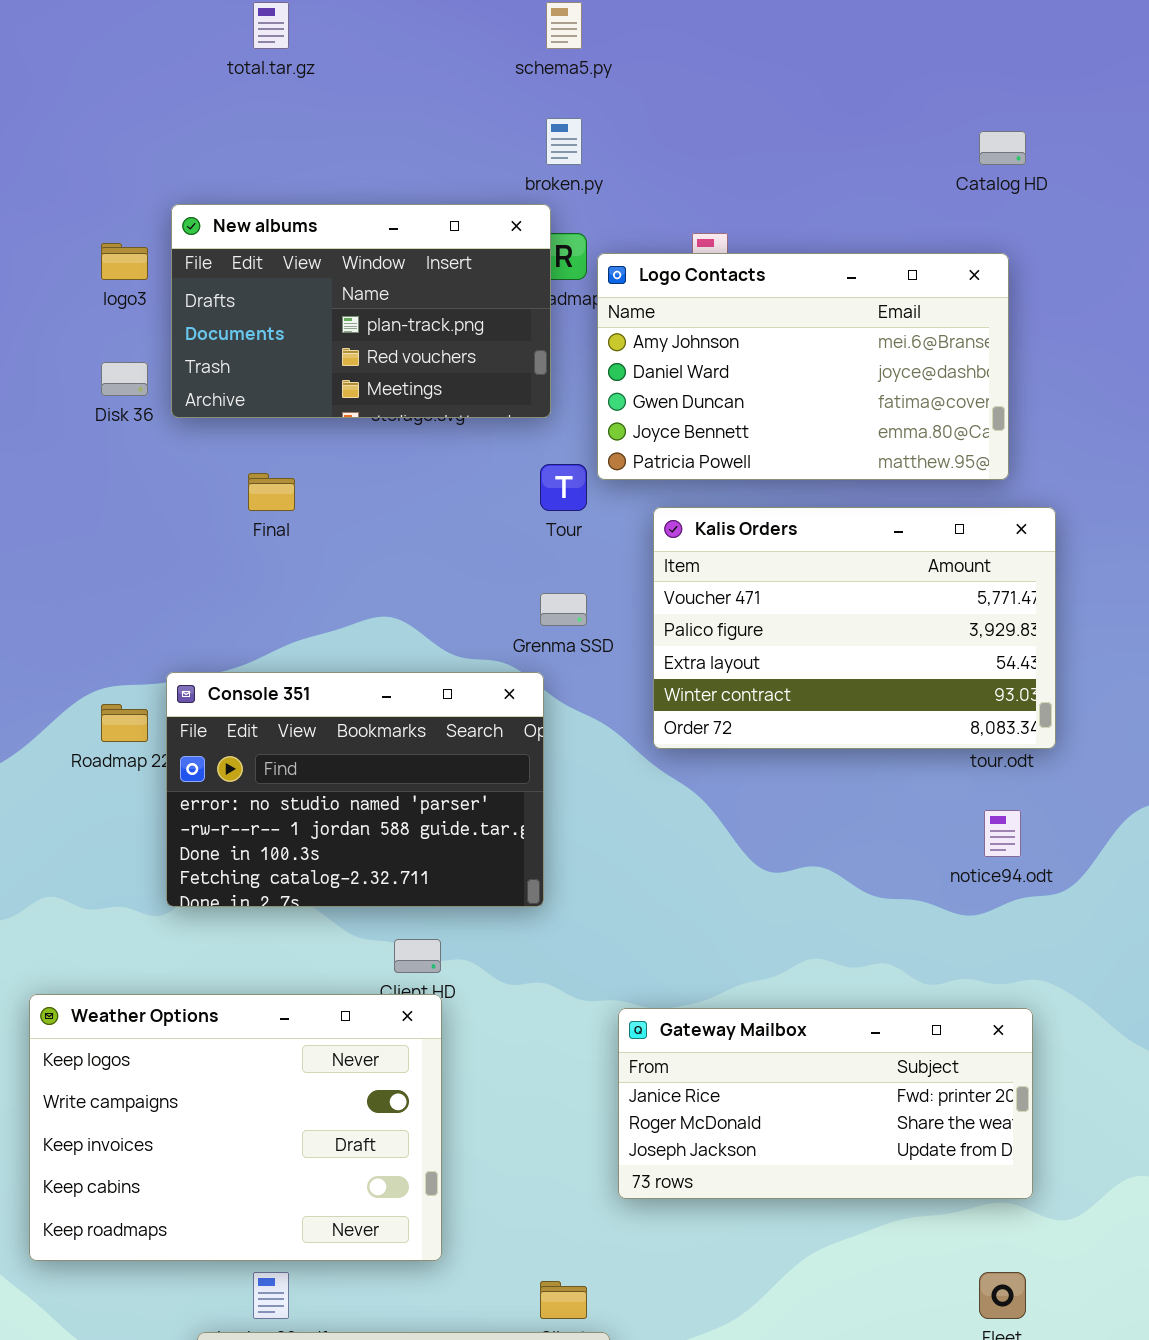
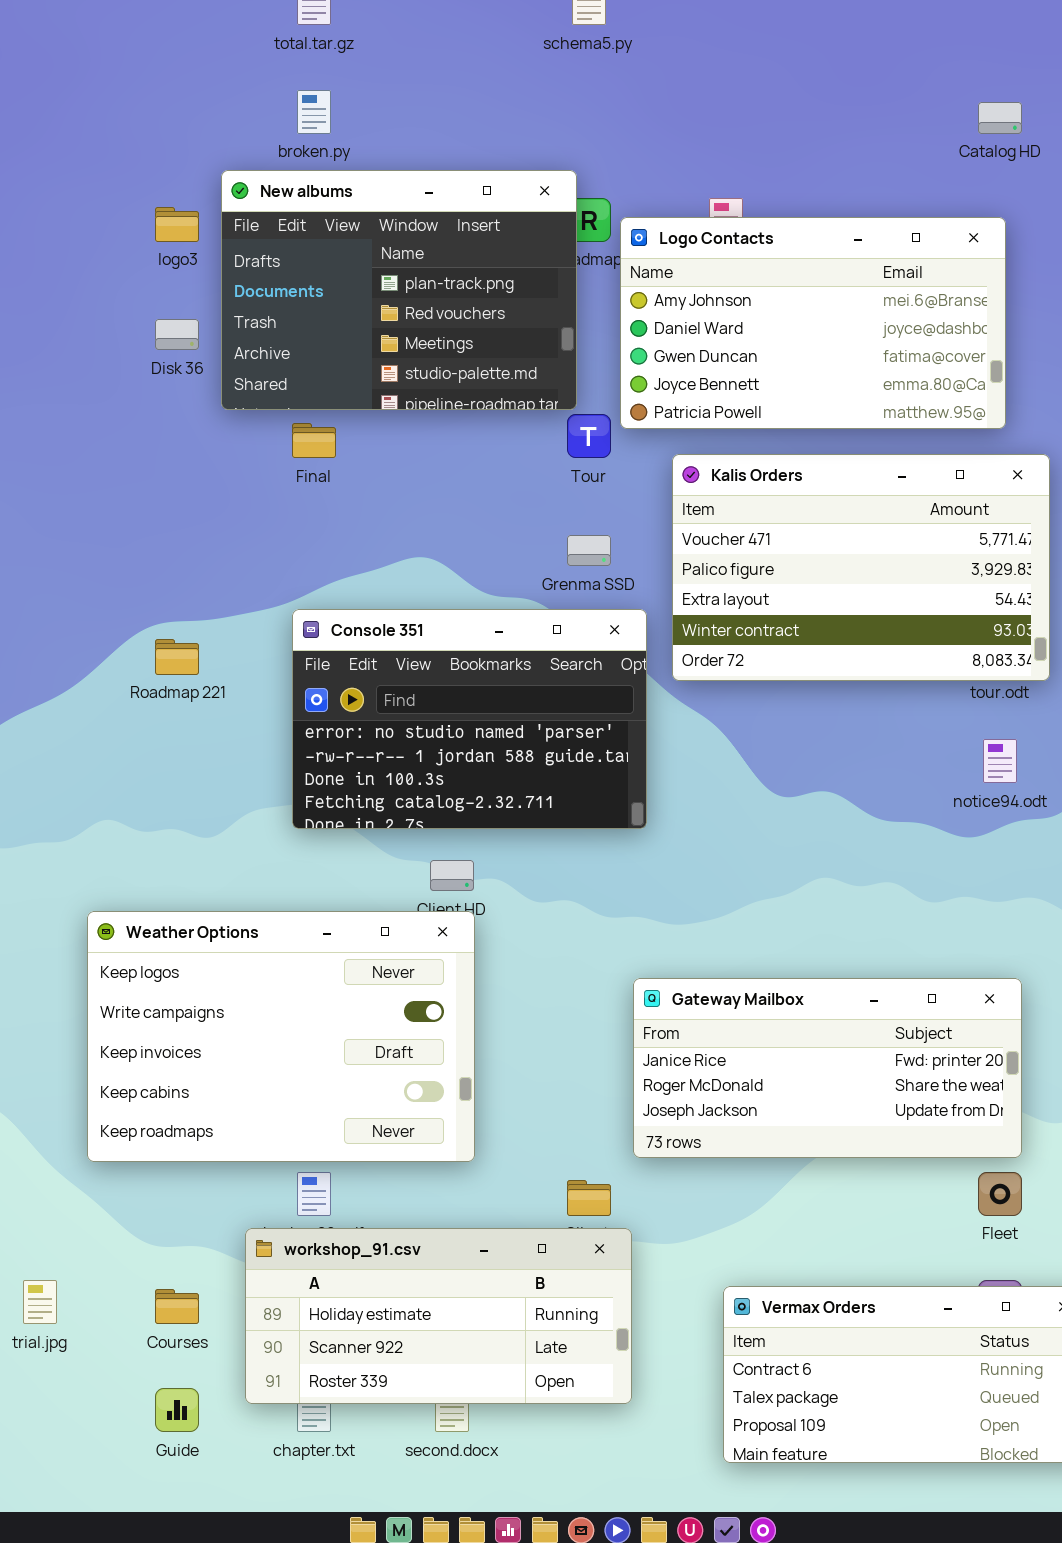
broken.py: [546,118,582,165] -> [297,90,331,134], moved
New albums: [171,204,551,418] -> [221,170,577,410], resized
Console 351: [166,672,544,907] -> [292,609,647,829], moved
Gateway Mailbox: [618,1008,1033,1199] -> [633,978,1022,1158], moved

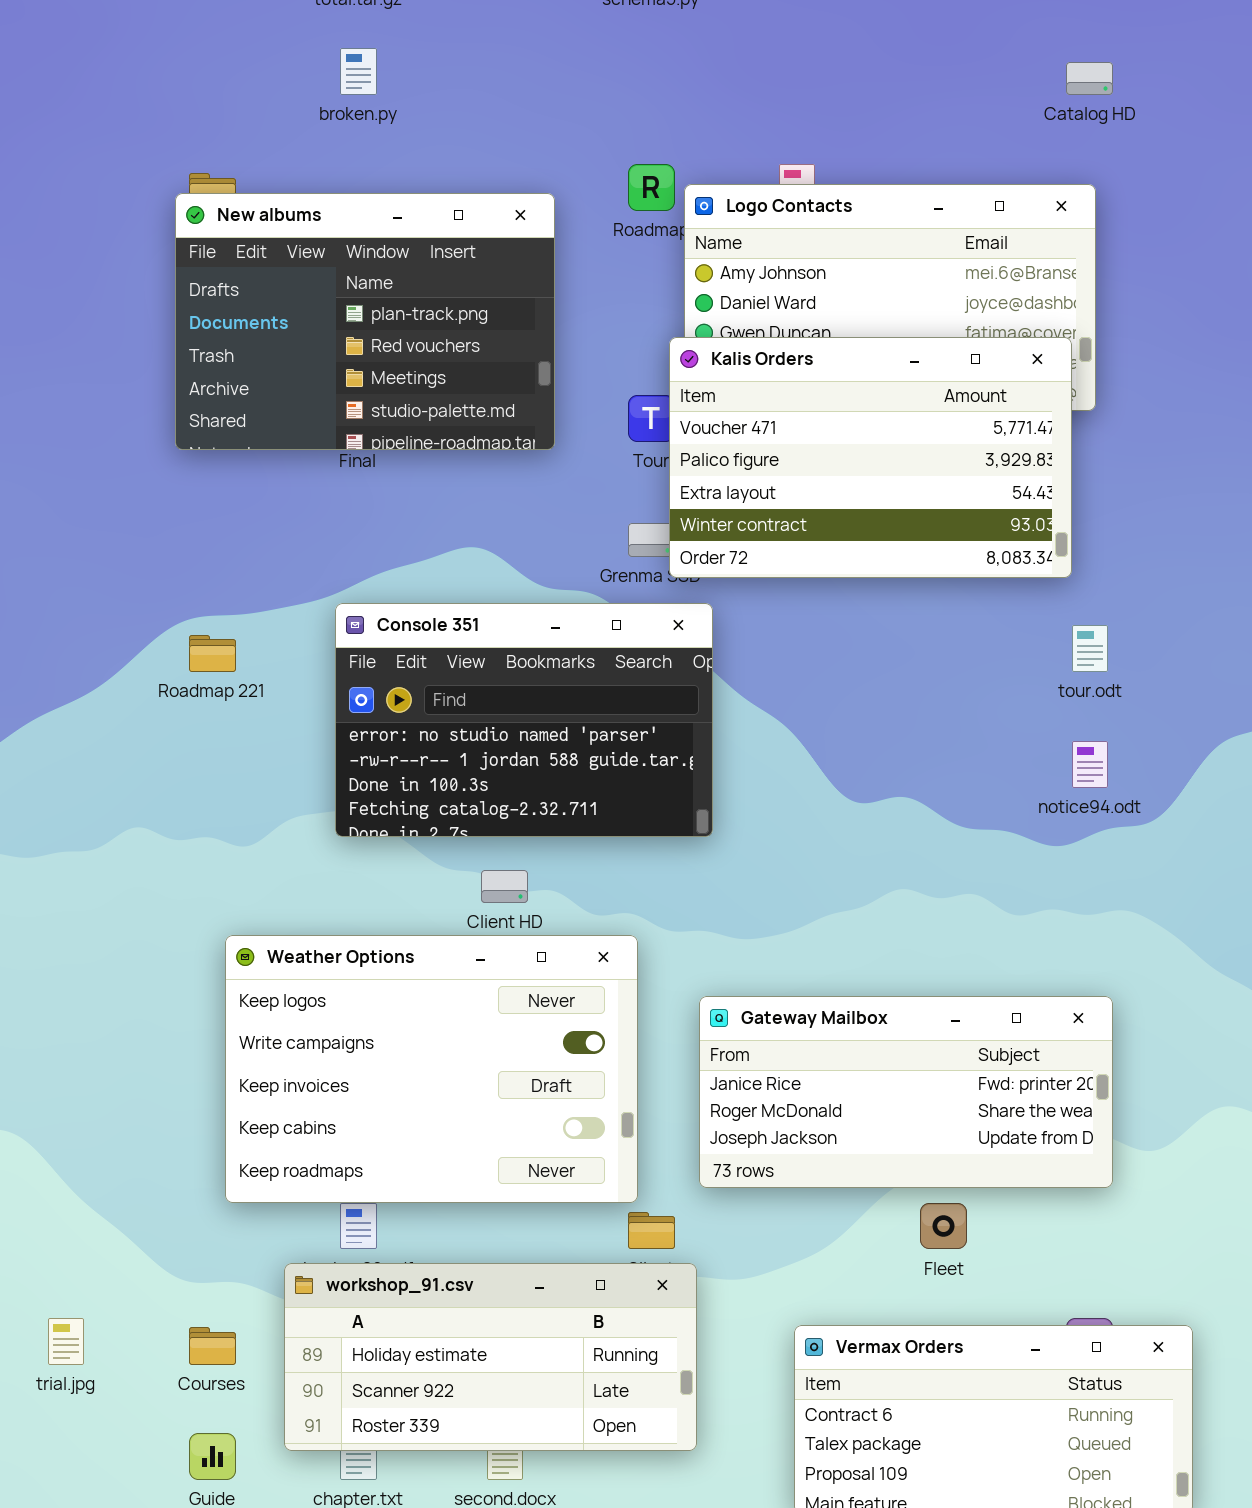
New albums: [221,170,577,410] -> [175,193,555,450], moved
Kalis Orders: [672,454,1050,681] -> [669,337,1072,578], moved
Weather Options: [87,911,475,1162] -> [225,935,638,1203], moved
Fleet: [978,1172,1022,1216] -> [920,1203,967,1249], moved

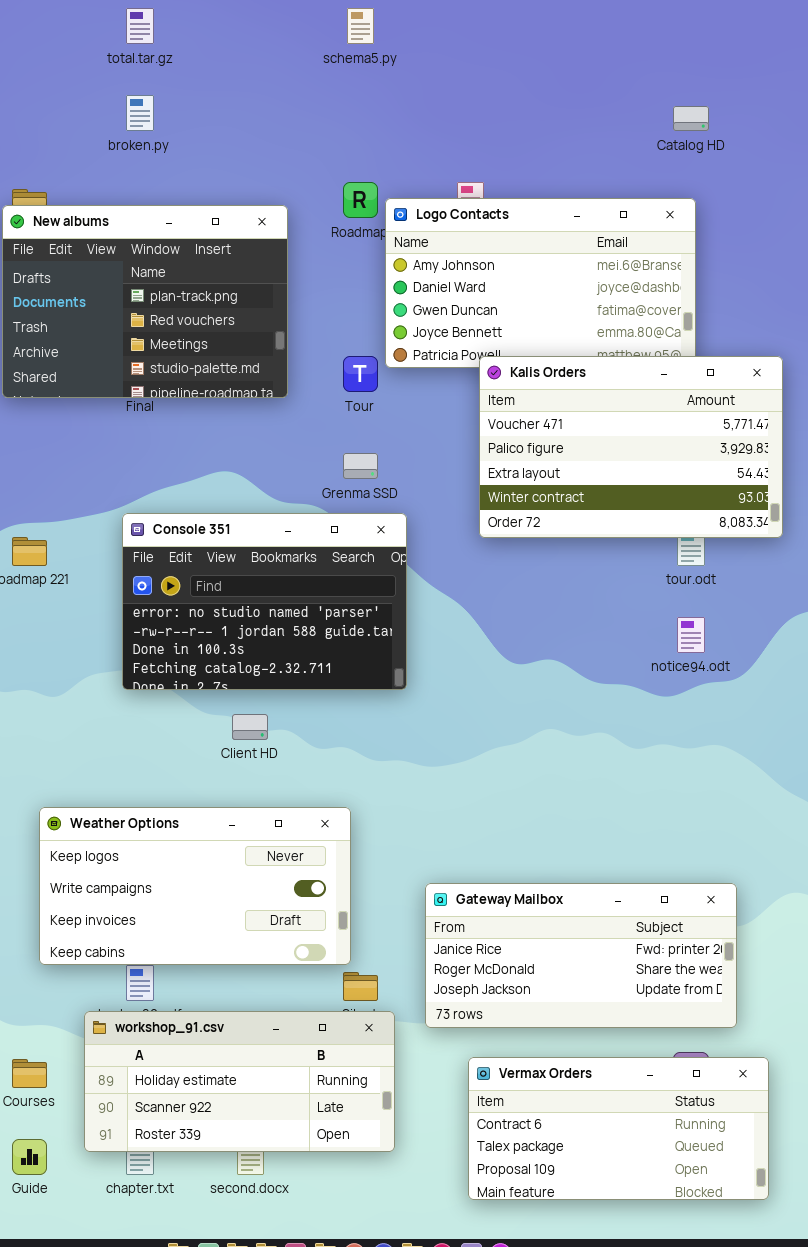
Kalis Orders: [669,337,1072,578] -> [479,356,783,538], moved
Weather Options: [225,935,638,1203] -> [39,807,351,965], resized
Gateway Mailbox: [699,996,1113,1188] -> [425,883,737,1028], moved

